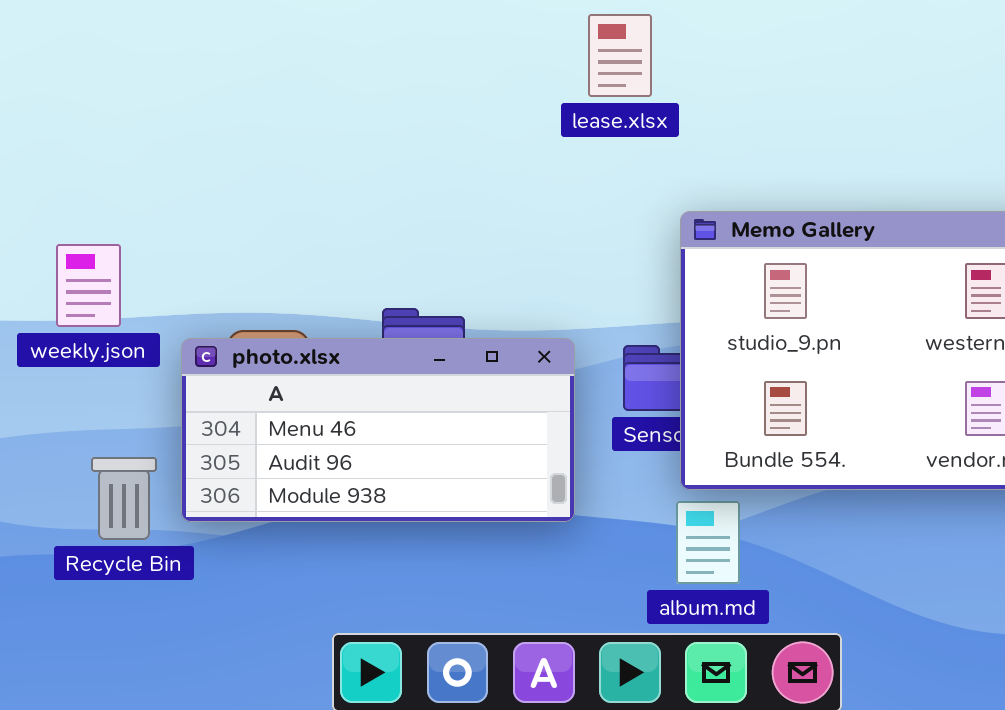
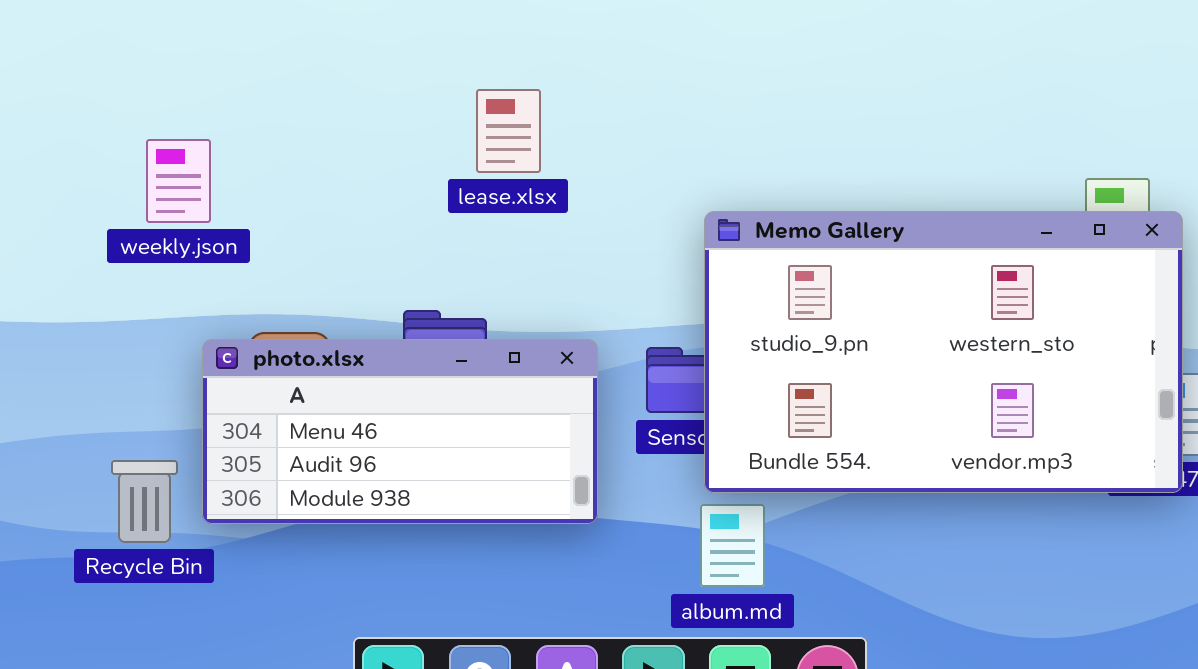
lease.xlsx: [588,14,652,97] -> [476,89,541,173], moved
weekly.json: [56,244,121,327] -> [146,139,211,223], moved

